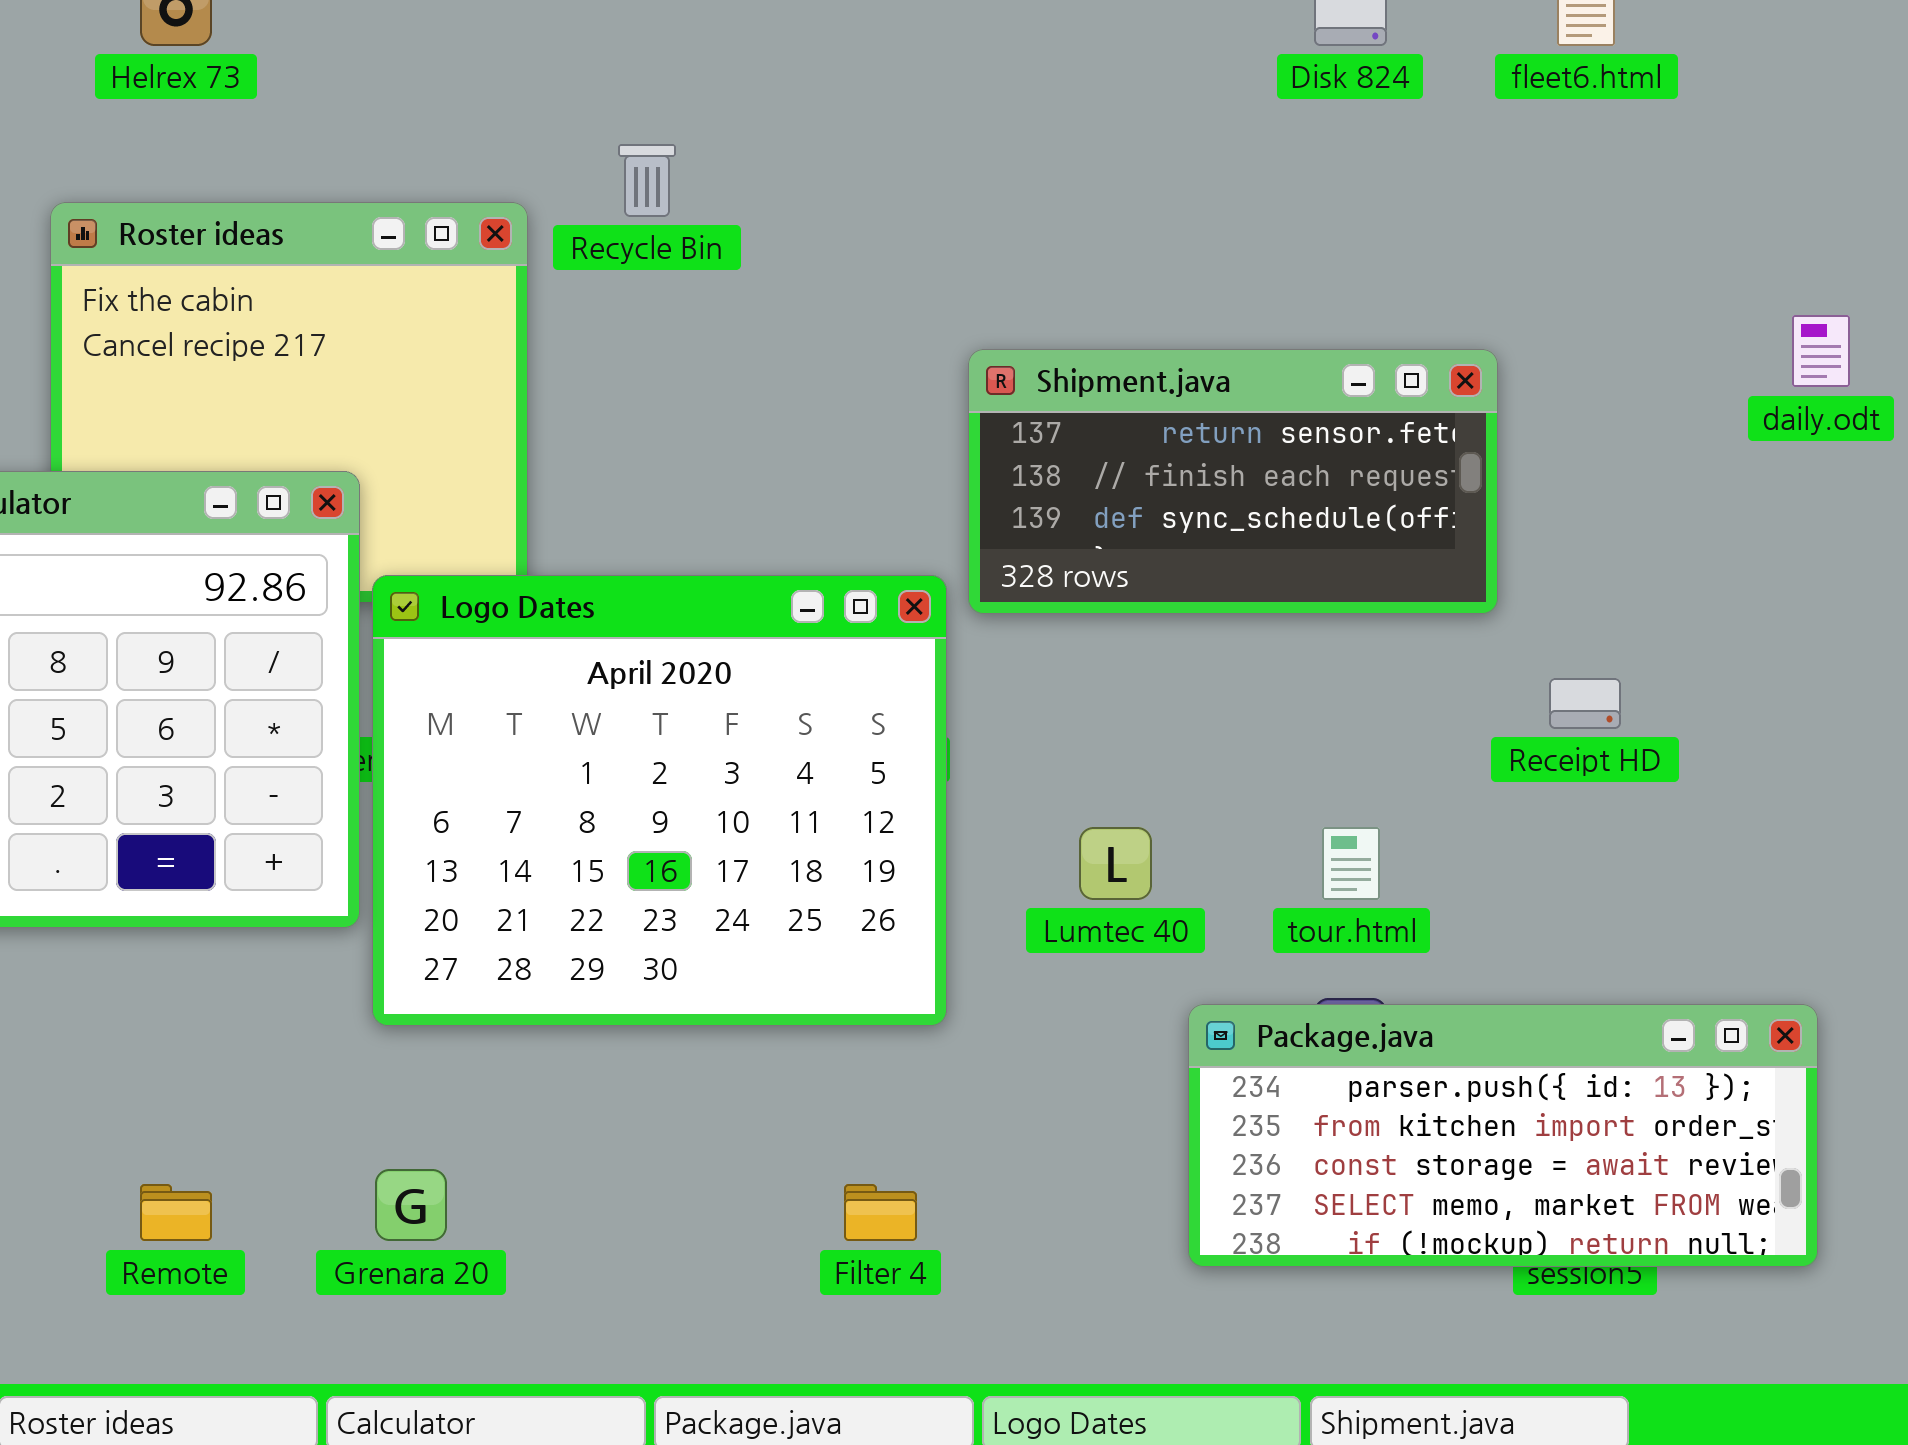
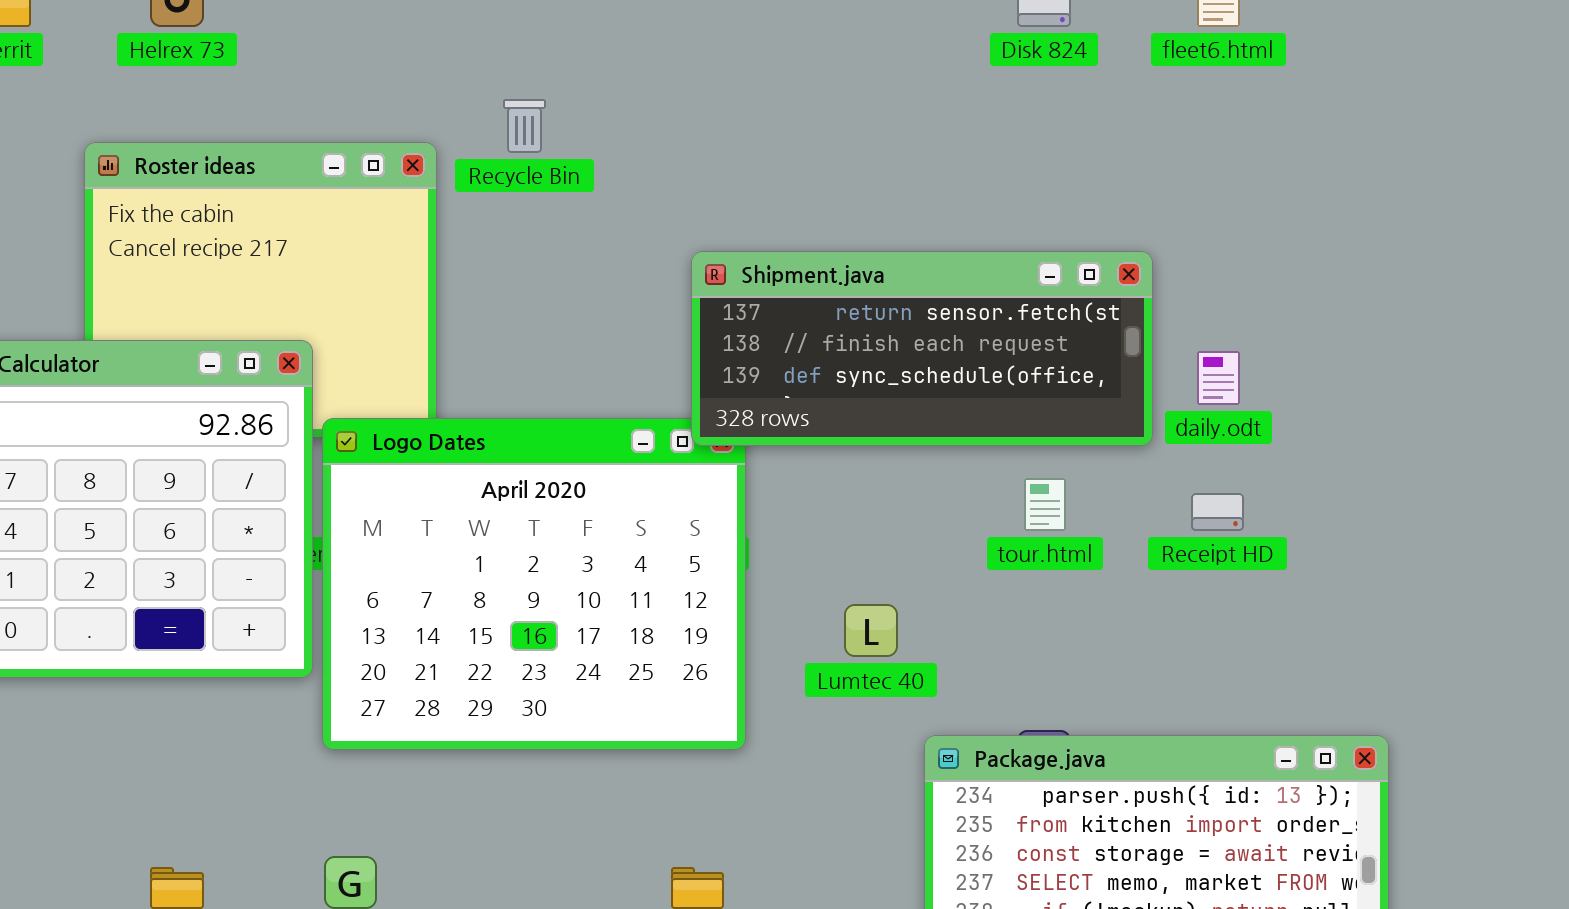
daily.odt: [1792,315,1850,387] -> [1197,351,1240,405], moved
Shipment.java: [968,349,1498,614] -> [691,251,1153,446], resized
tour.html: [1322,827,1380,900] -> [1024,478,1066,531], moved

